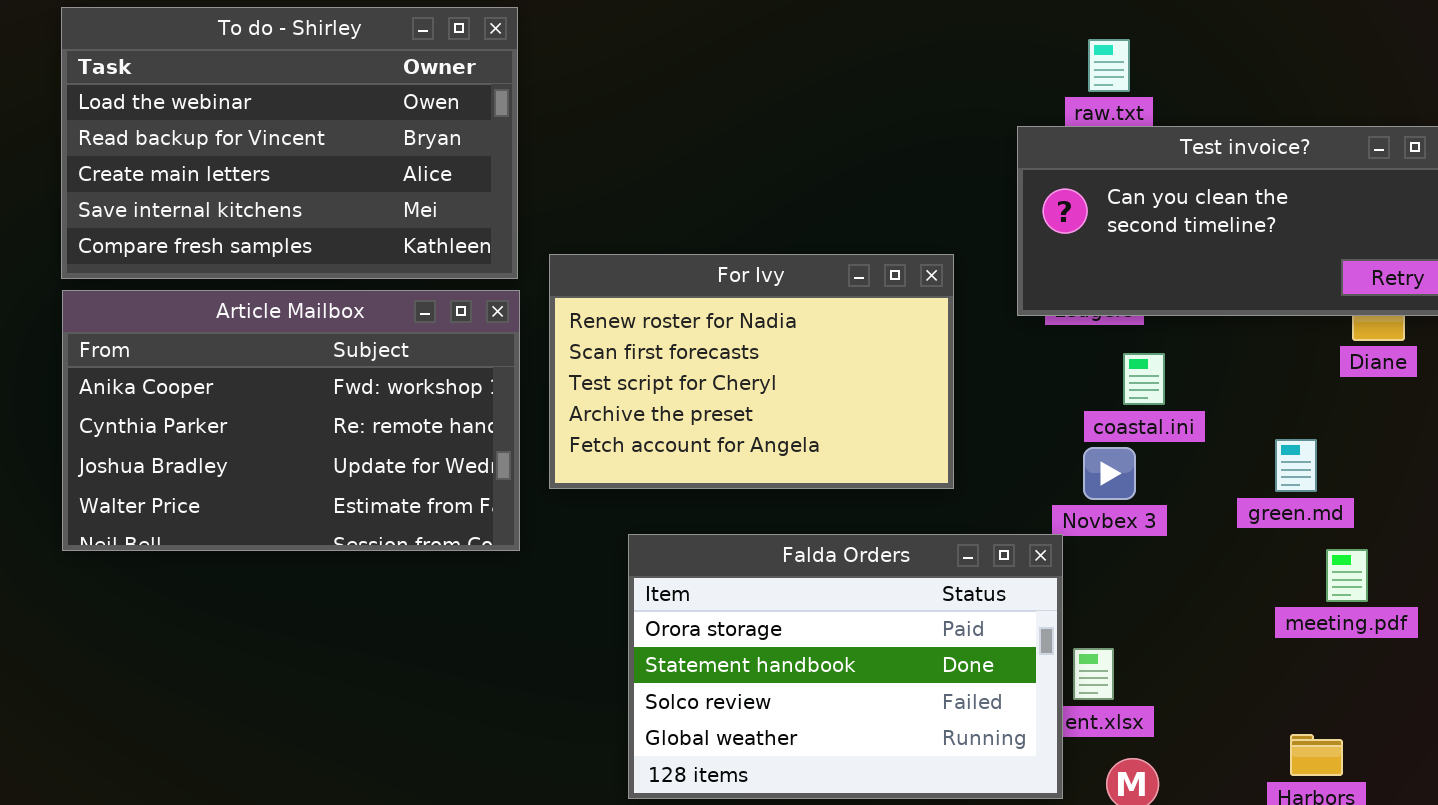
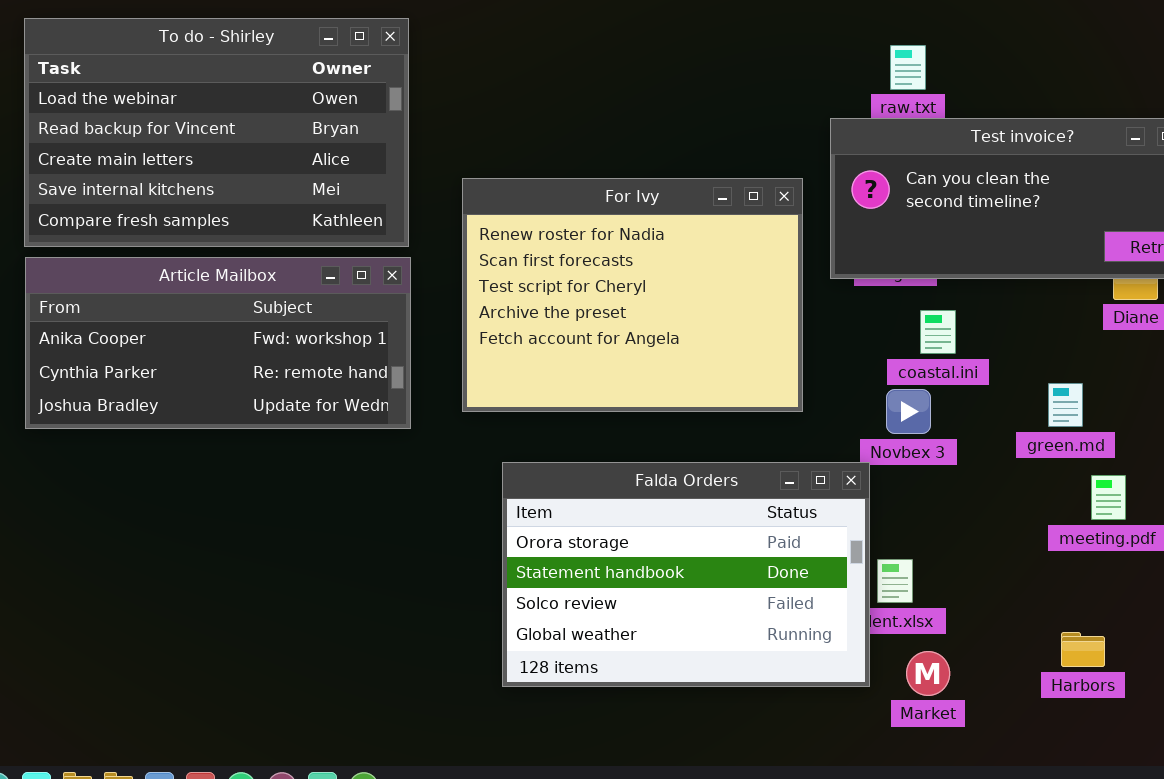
For Ivy: [549,254,954,489] -> [462,178,803,412], moved, resized
Article Mailbox: [62,290,520,551] -> [25,257,411,429], resized

